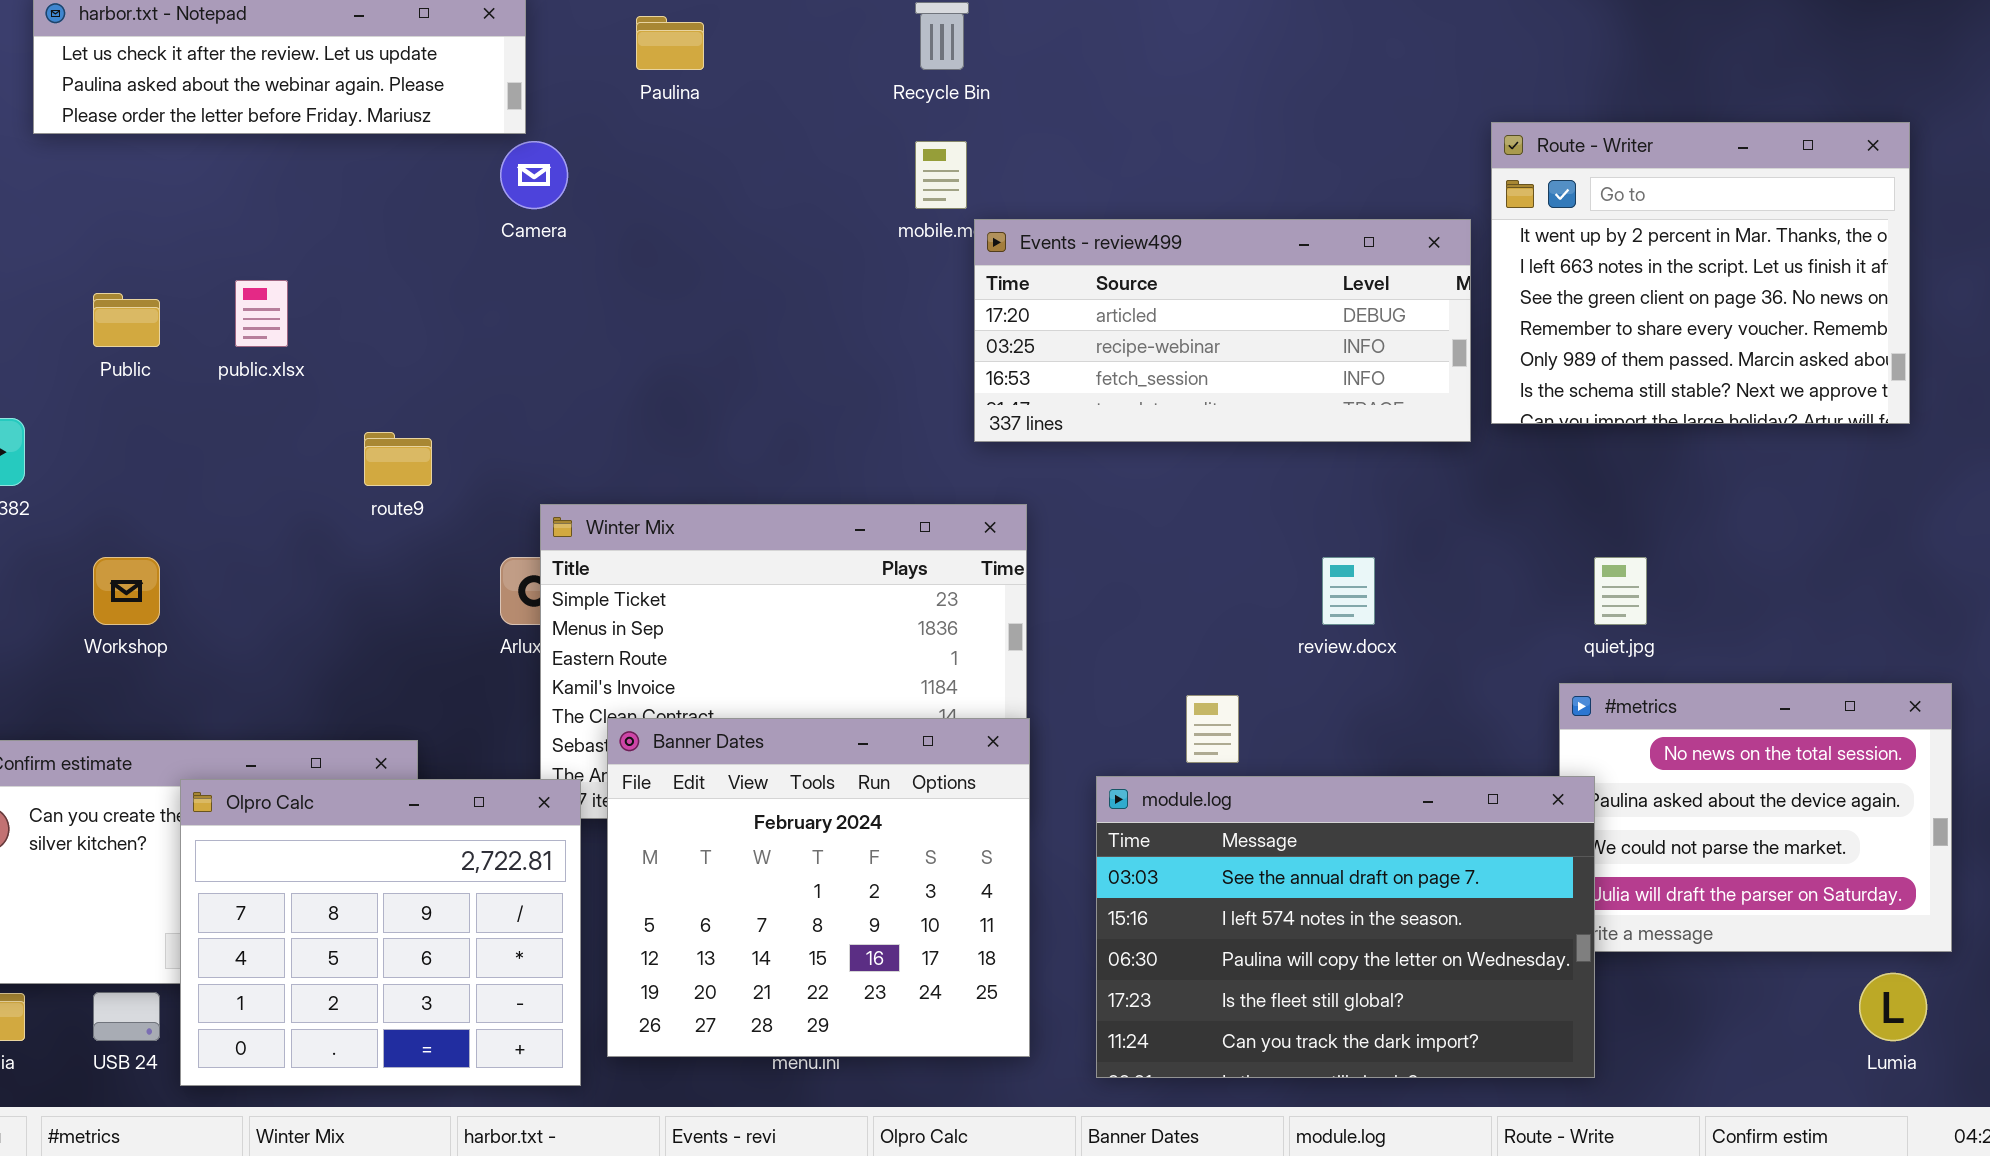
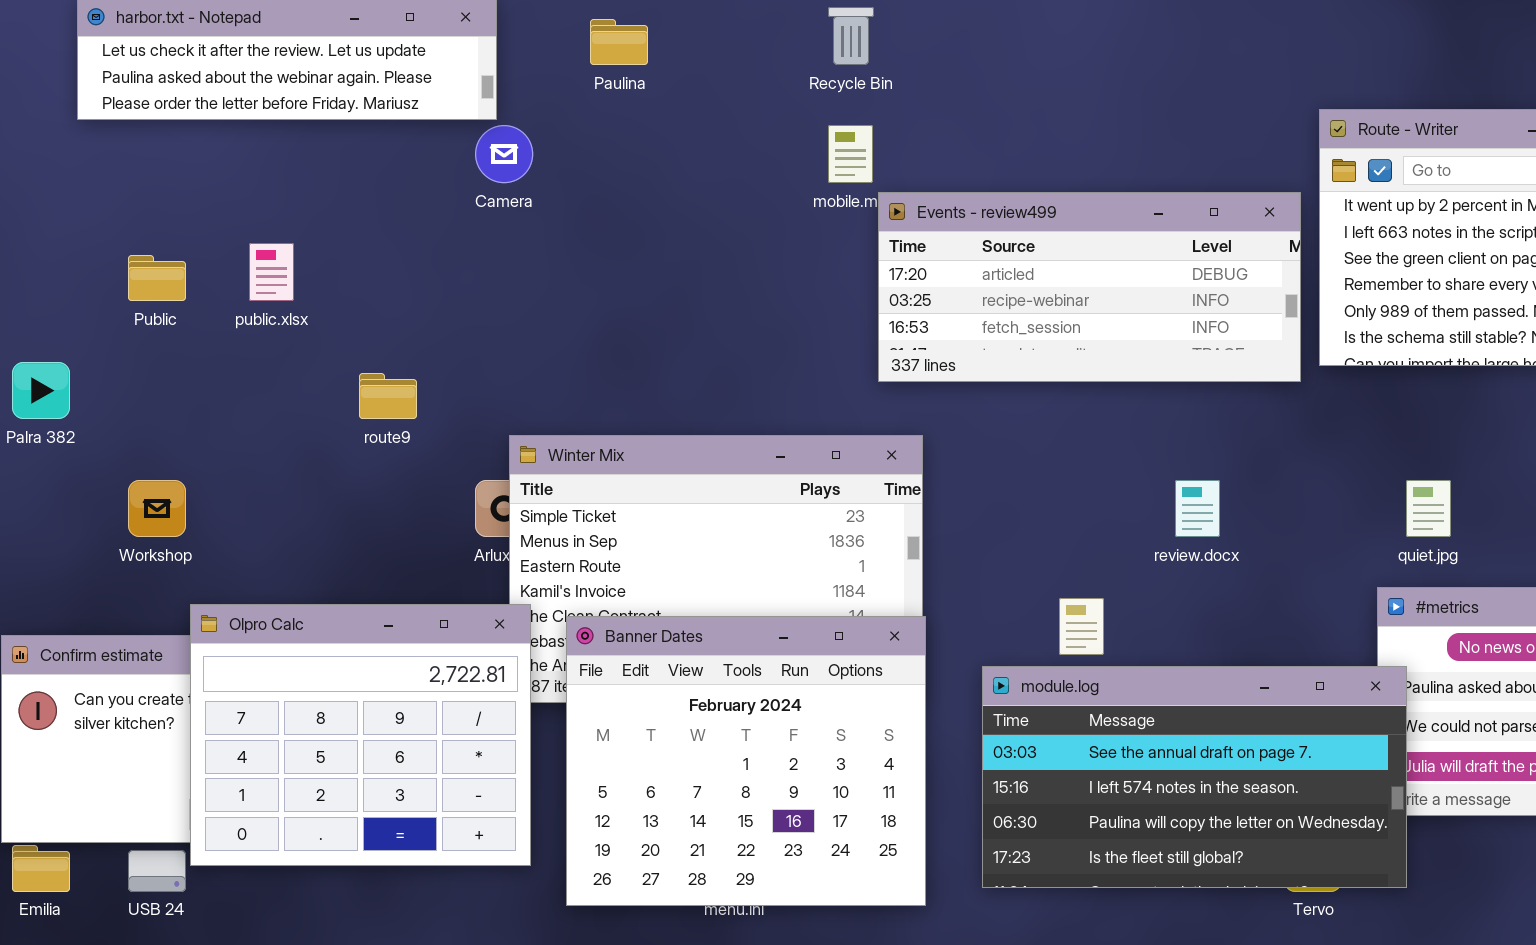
module.log: [1096,776,1595,1078] -> [982,666,1407,888], resized
Olpro Calc: [180,779,581,1086] -> [190,604,531,866], moved

